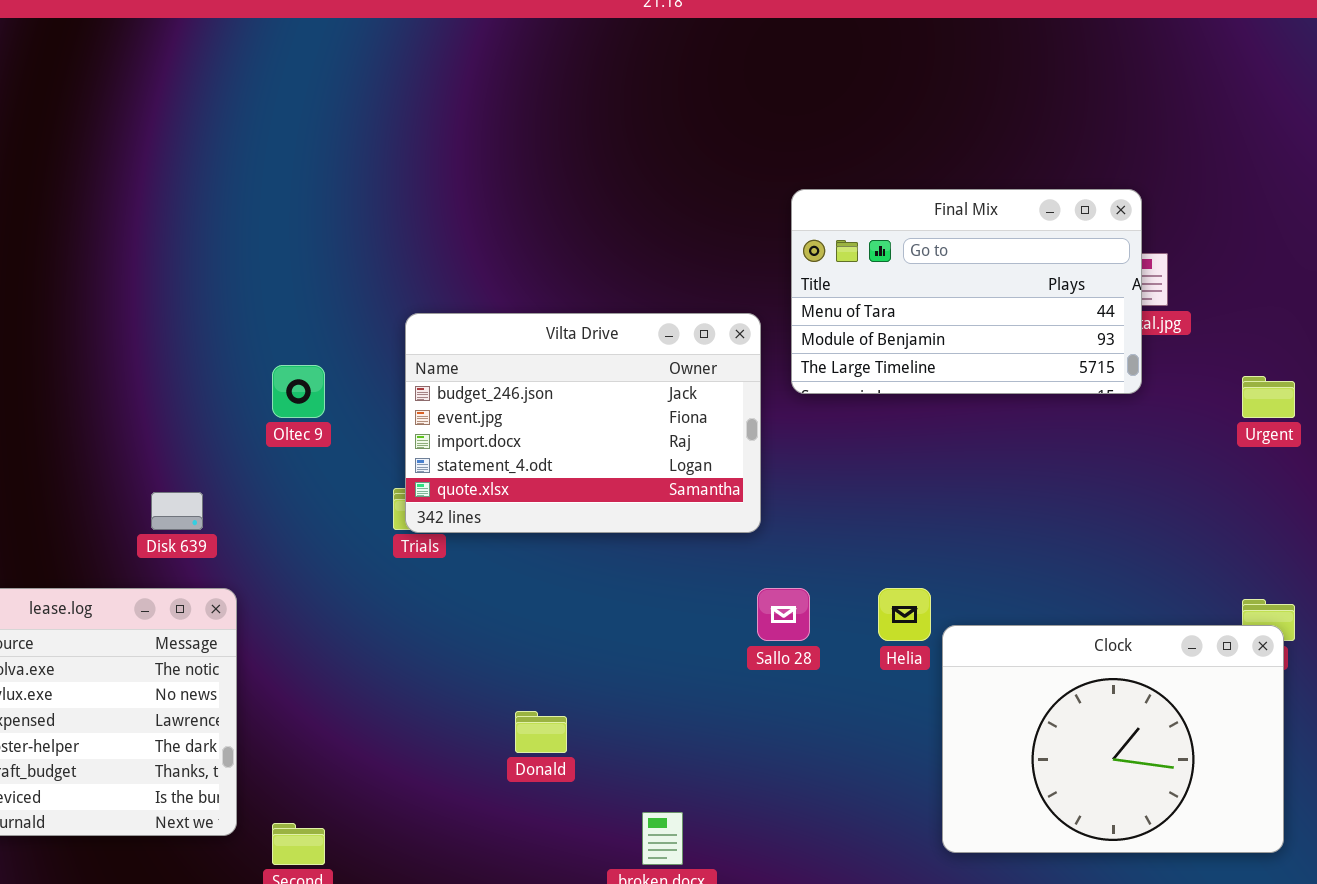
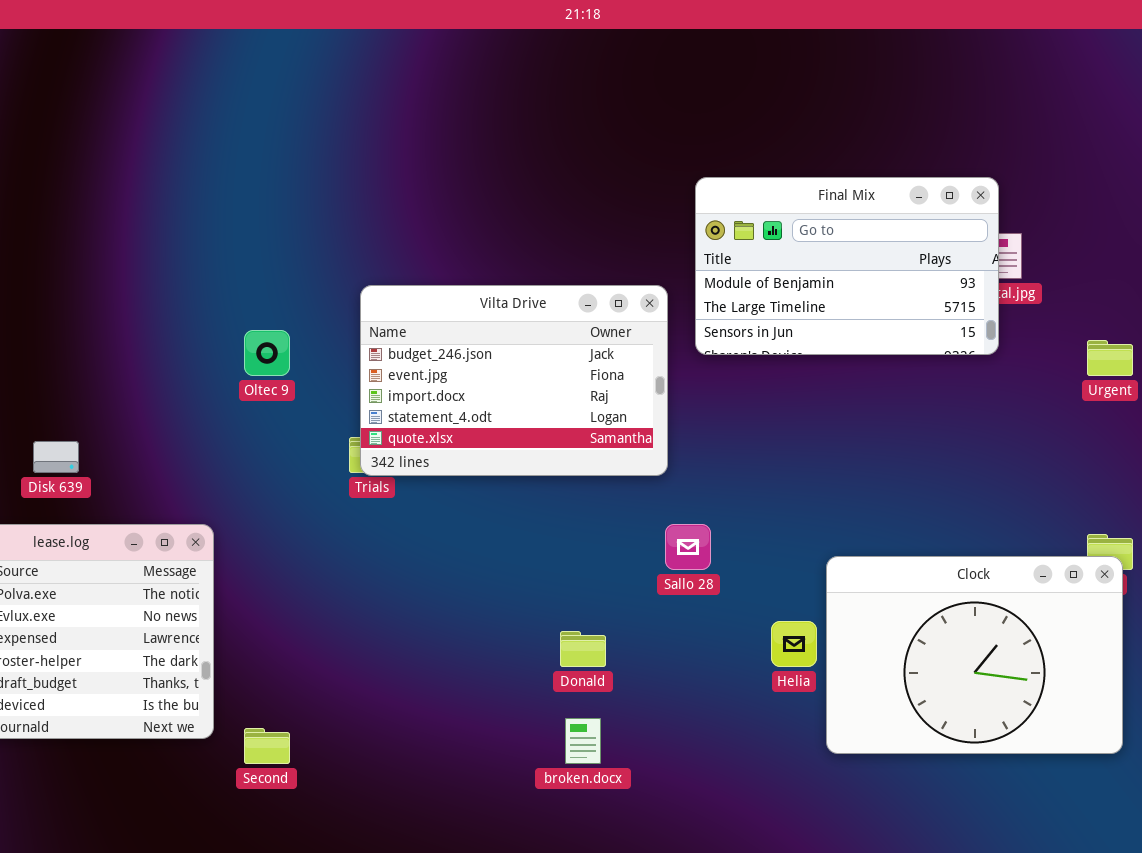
Final Mix: [791,189,1142,394] -> [695,177,999,355], scrolled down 1 row
Disk 639: [151,492,203,530] -> [33,441,79,473], moved
Helia: [878,588,931,641] -> [771,621,817,667], moved
Donald: [515,711,567,753] -> [560,631,606,667], moved

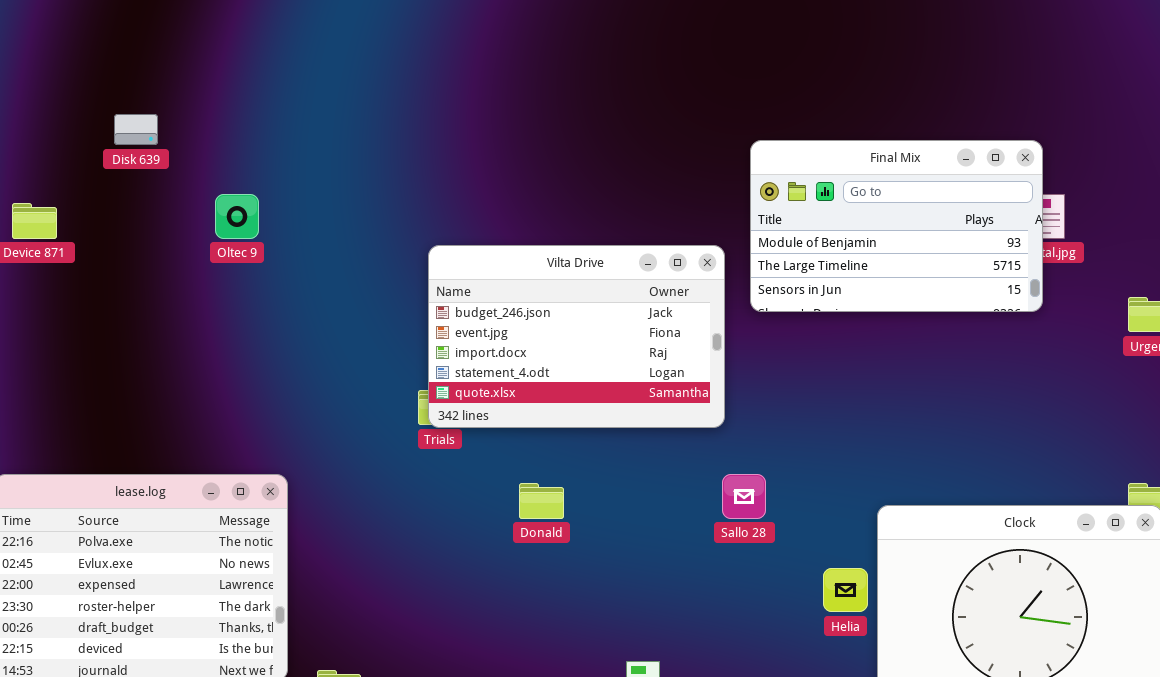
Oltec 9: [244,330,290,376] -> [215,194,259,239], moved
Disk 639: [33,441,79,473] -> [114,114,158,145], moved
Donald: [560,631,606,667] -> [519,483,564,519], moved

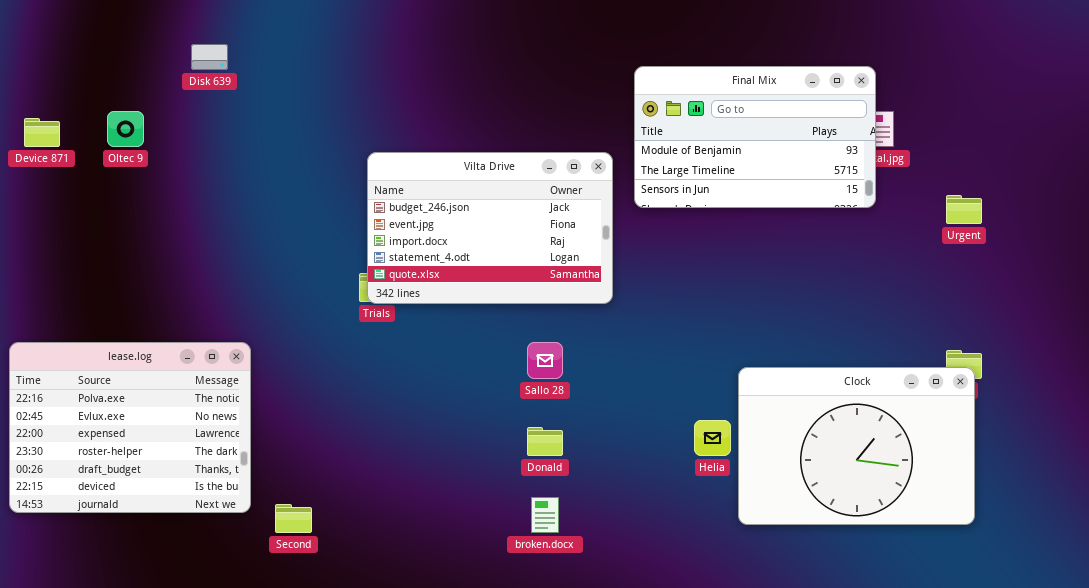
Disk 639: [114,114,158,145] -> [191,44,228,70], moved
Oltec 9: [215,194,259,239] -> [107,111,144,147], moved
Sallo 28: [722,474,766,519] -> [527,342,563,379], moved
Donald: [519,483,564,519] -> [527,427,563,456], moved

